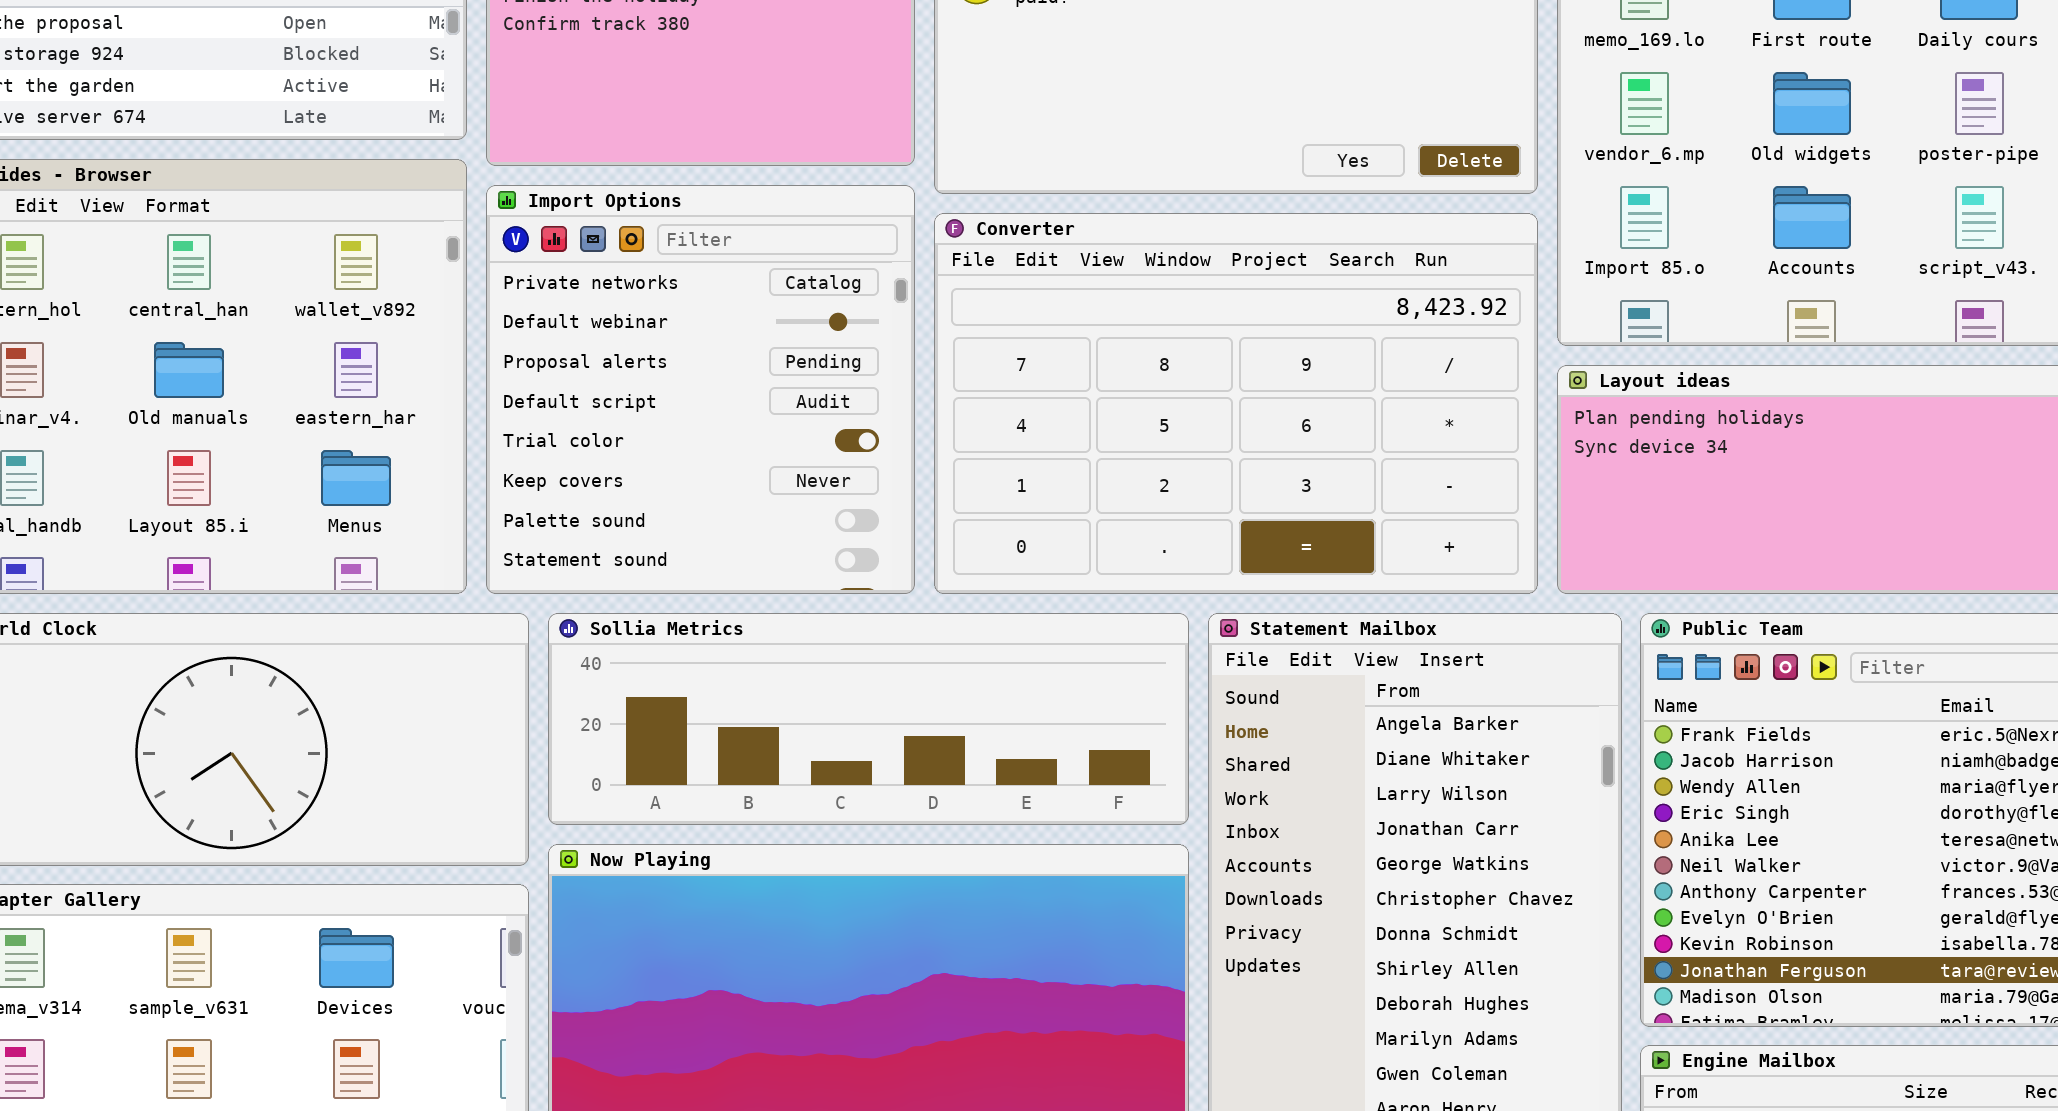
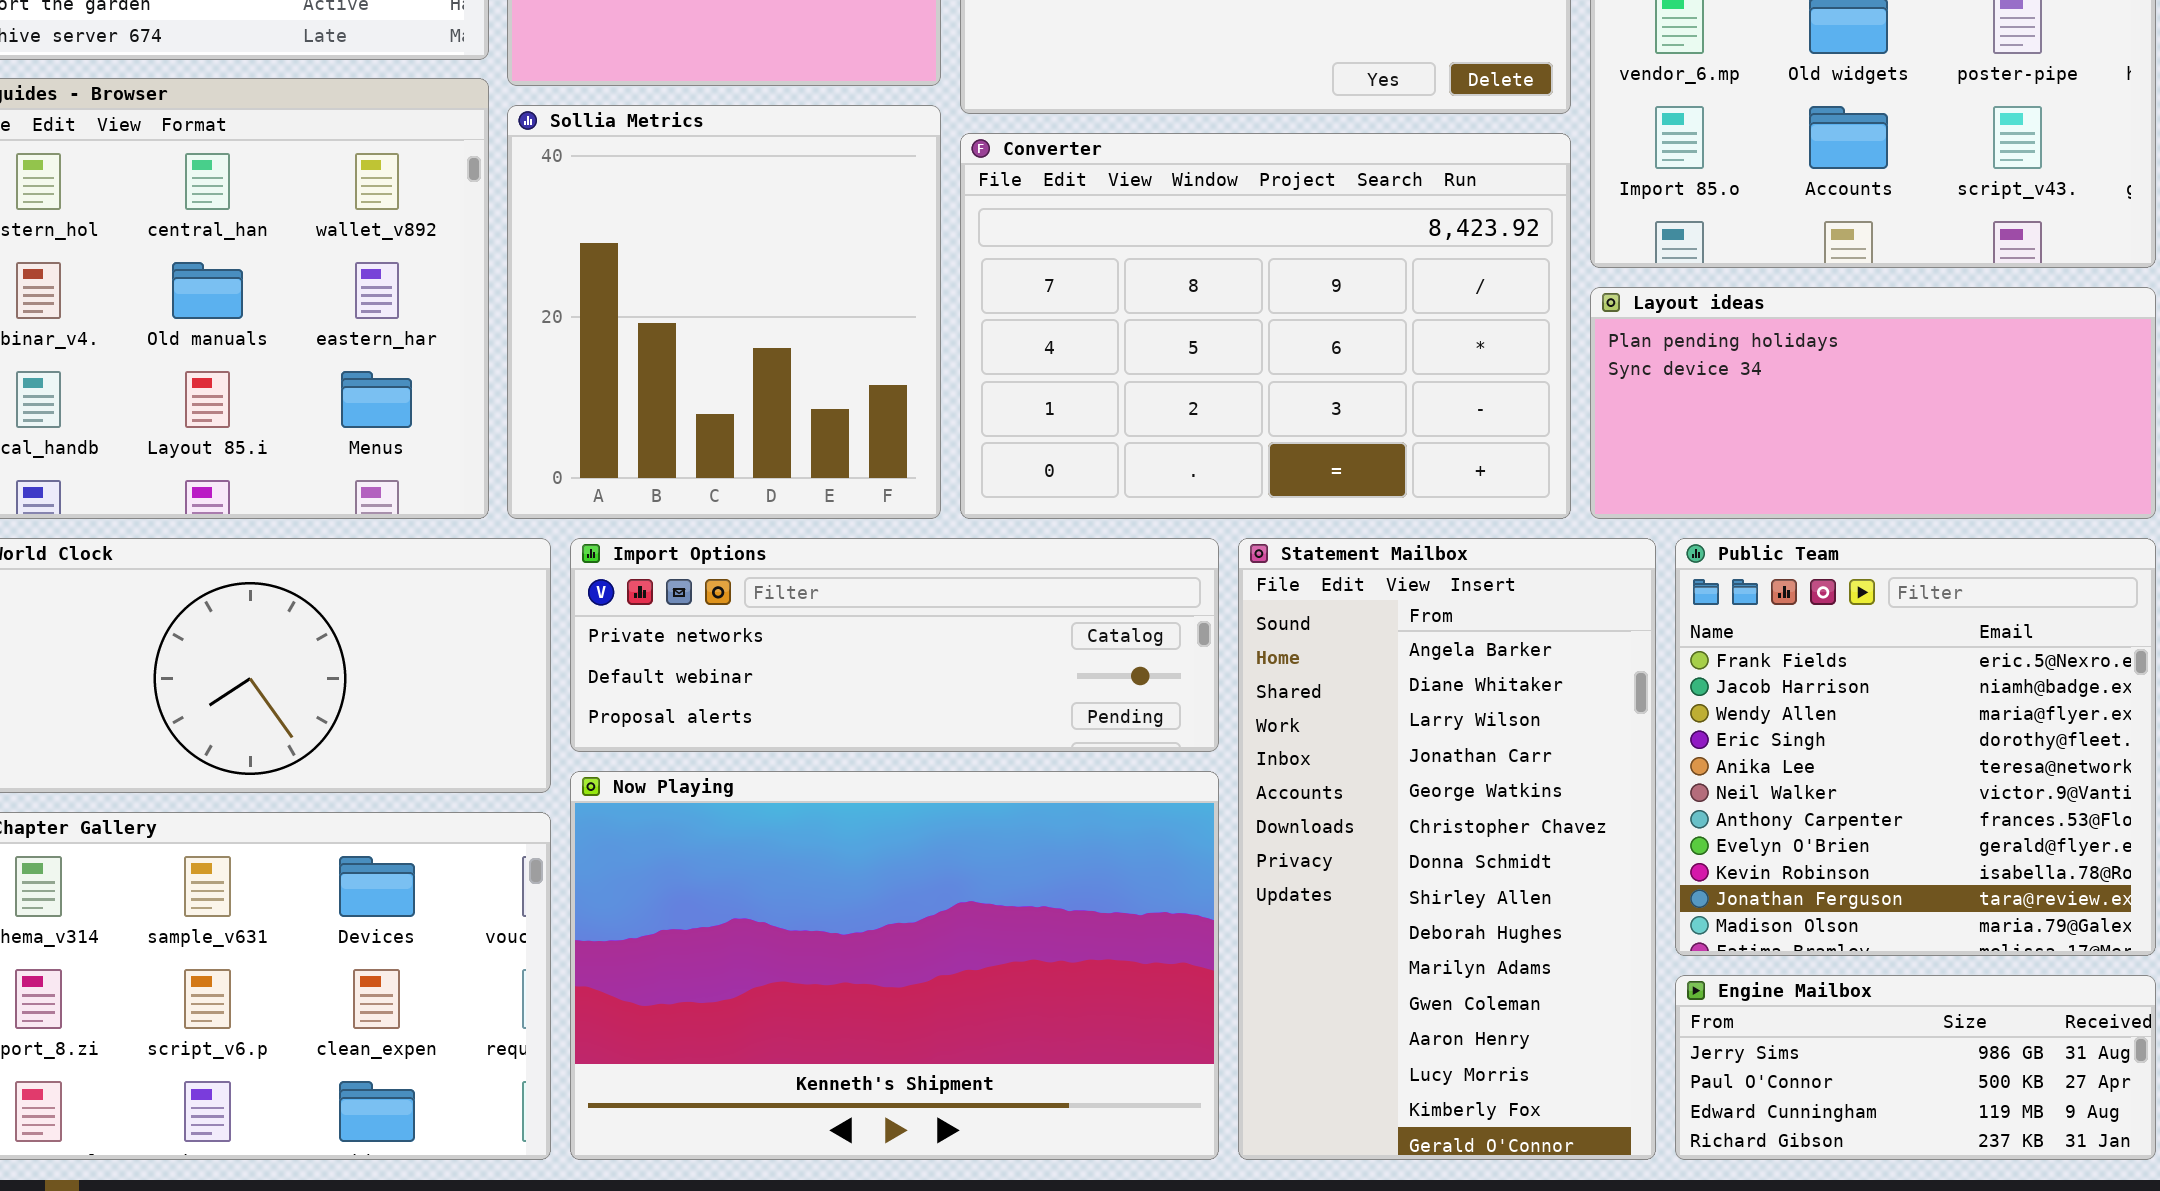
Import Options: [486,185,915,594] -> [570,538,1219,752], moved, resized
Sollia Metrics: [548,613,1189,825] -> [507,105,941,519], moved, resized

